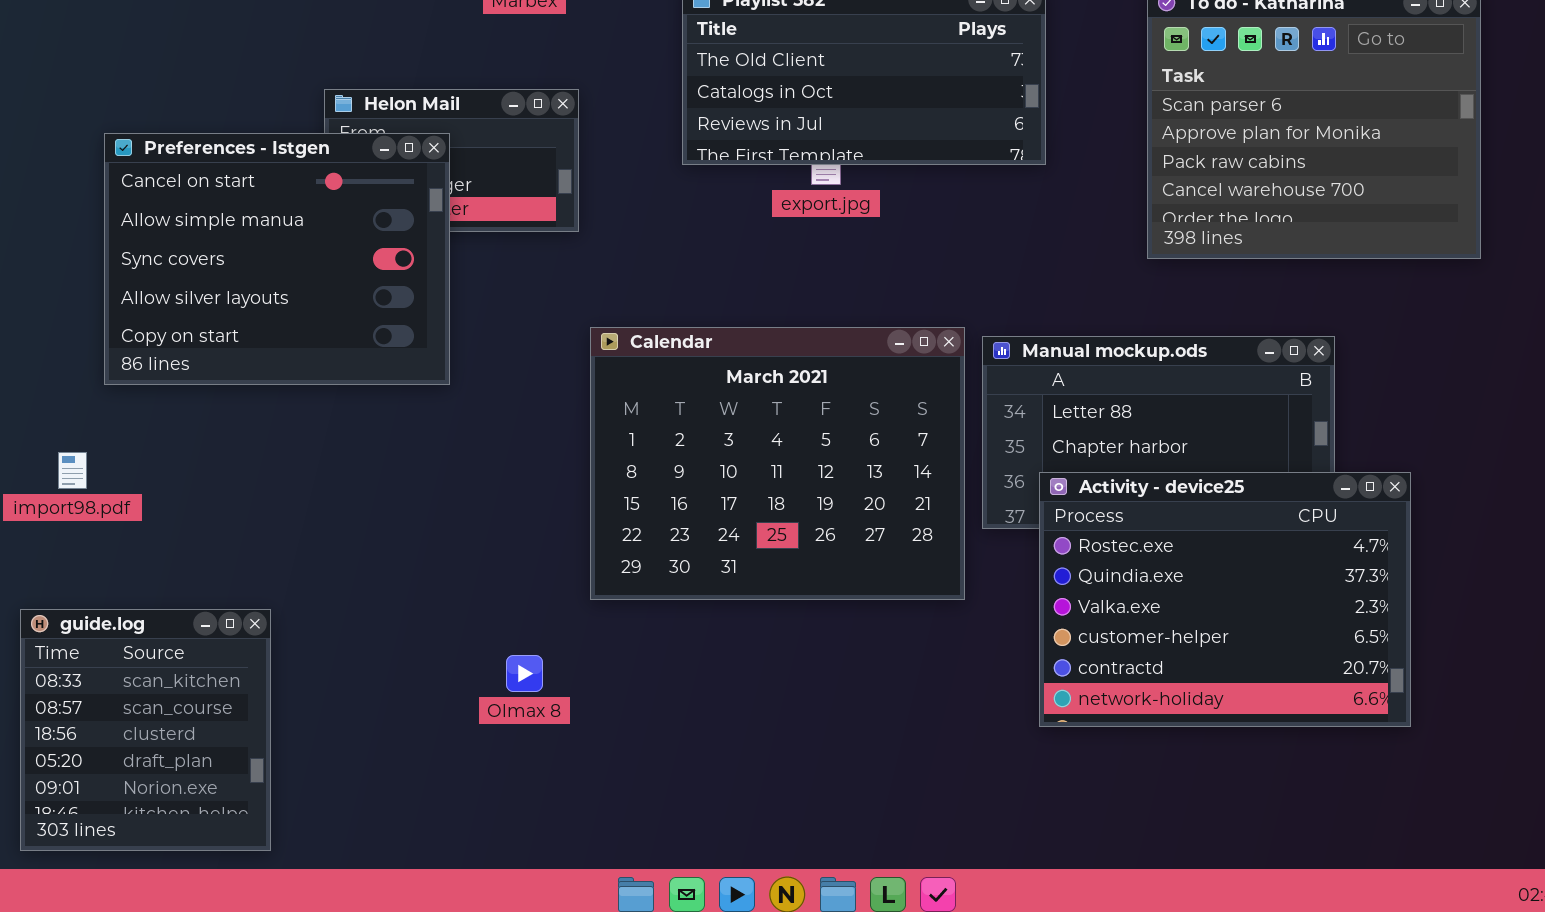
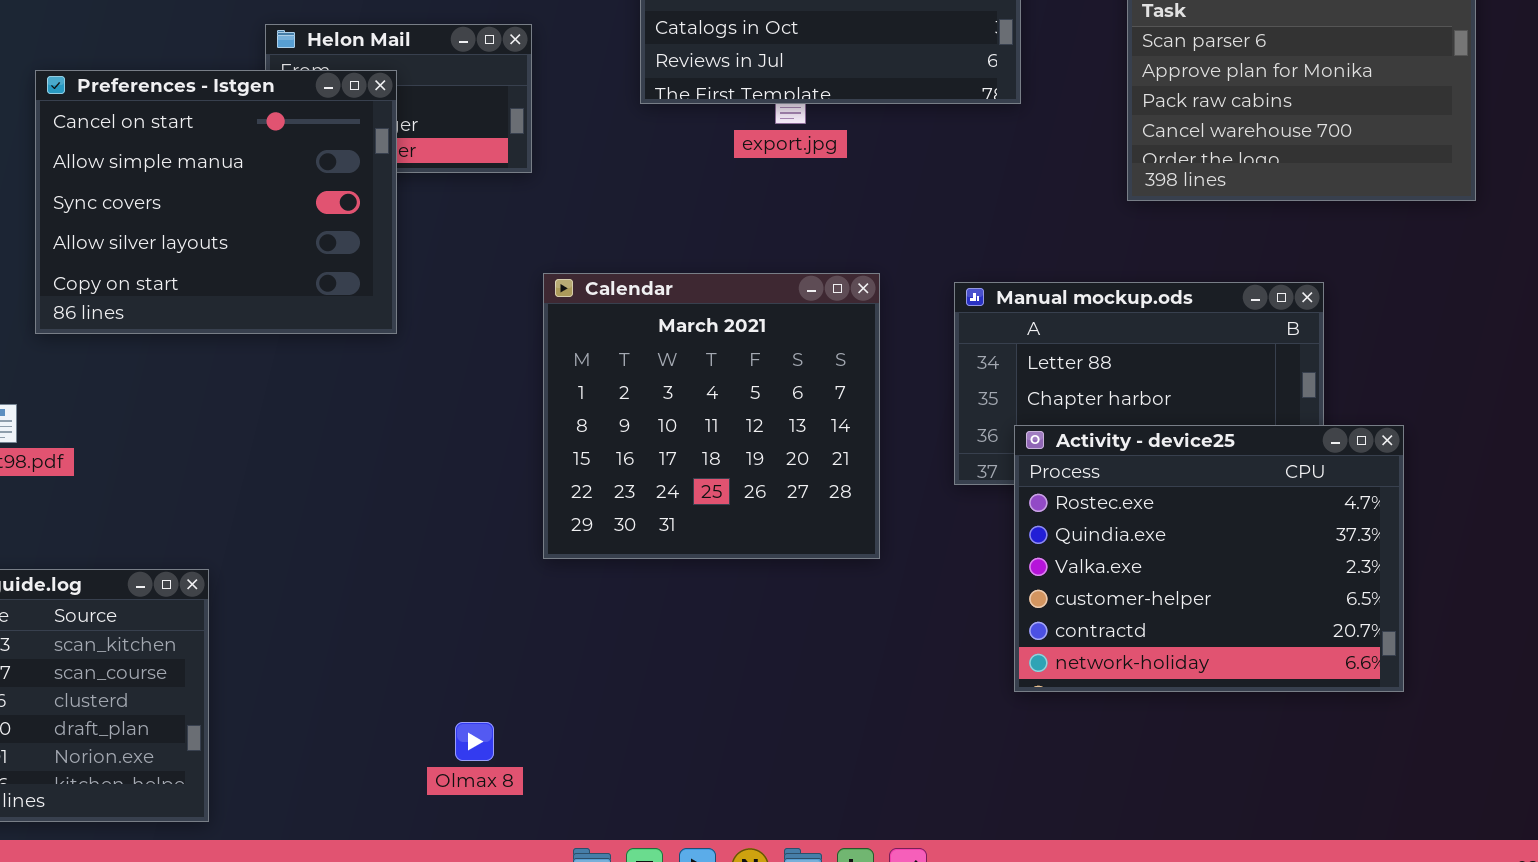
Calendar: [590,327,965,600] -> [543,273,880,559], resized
Olmax 8: [506,655,543,692] -> [455,722,494,761], moved

